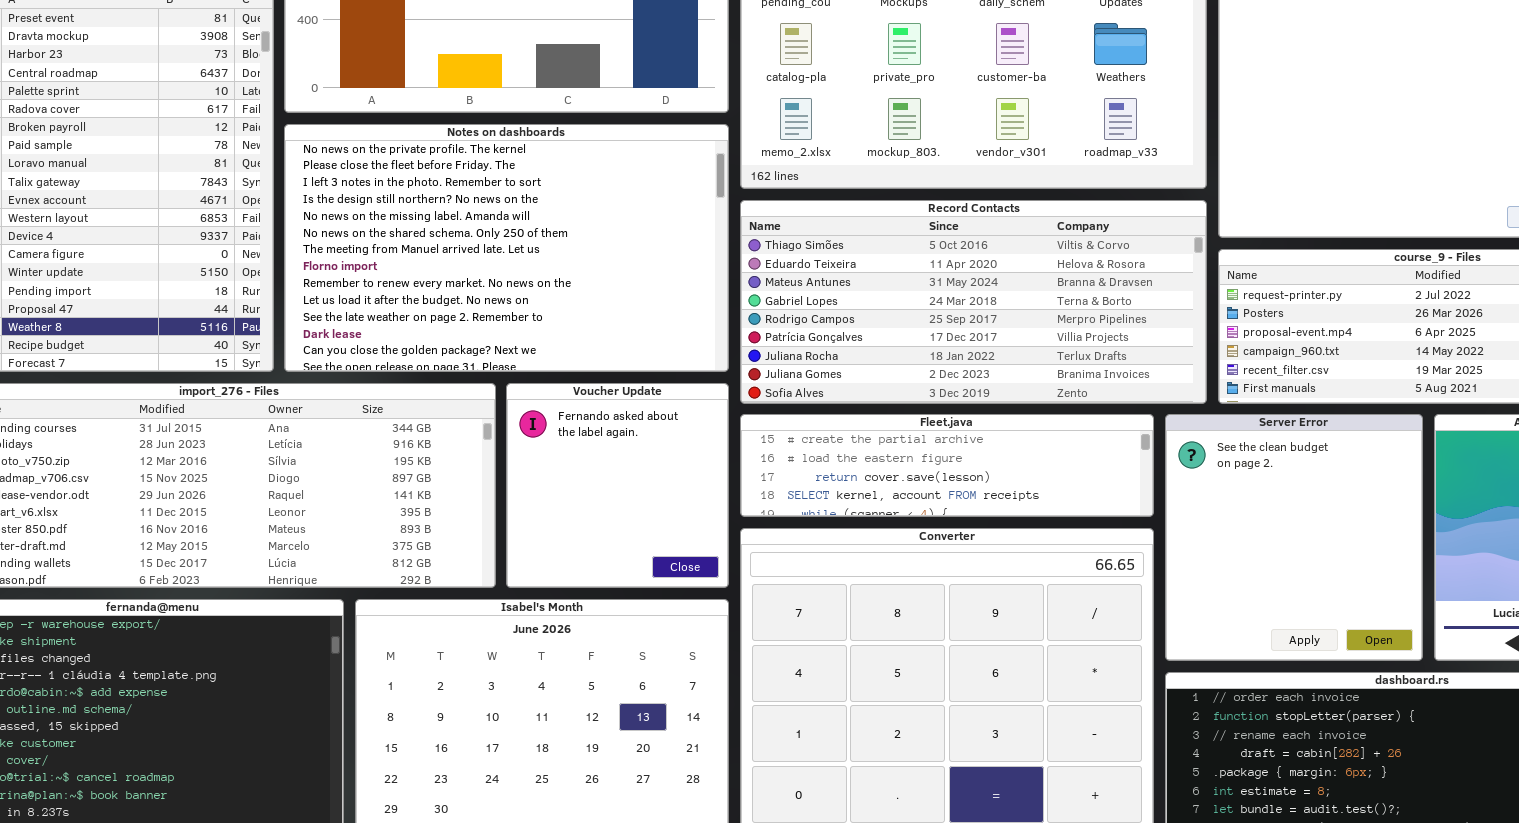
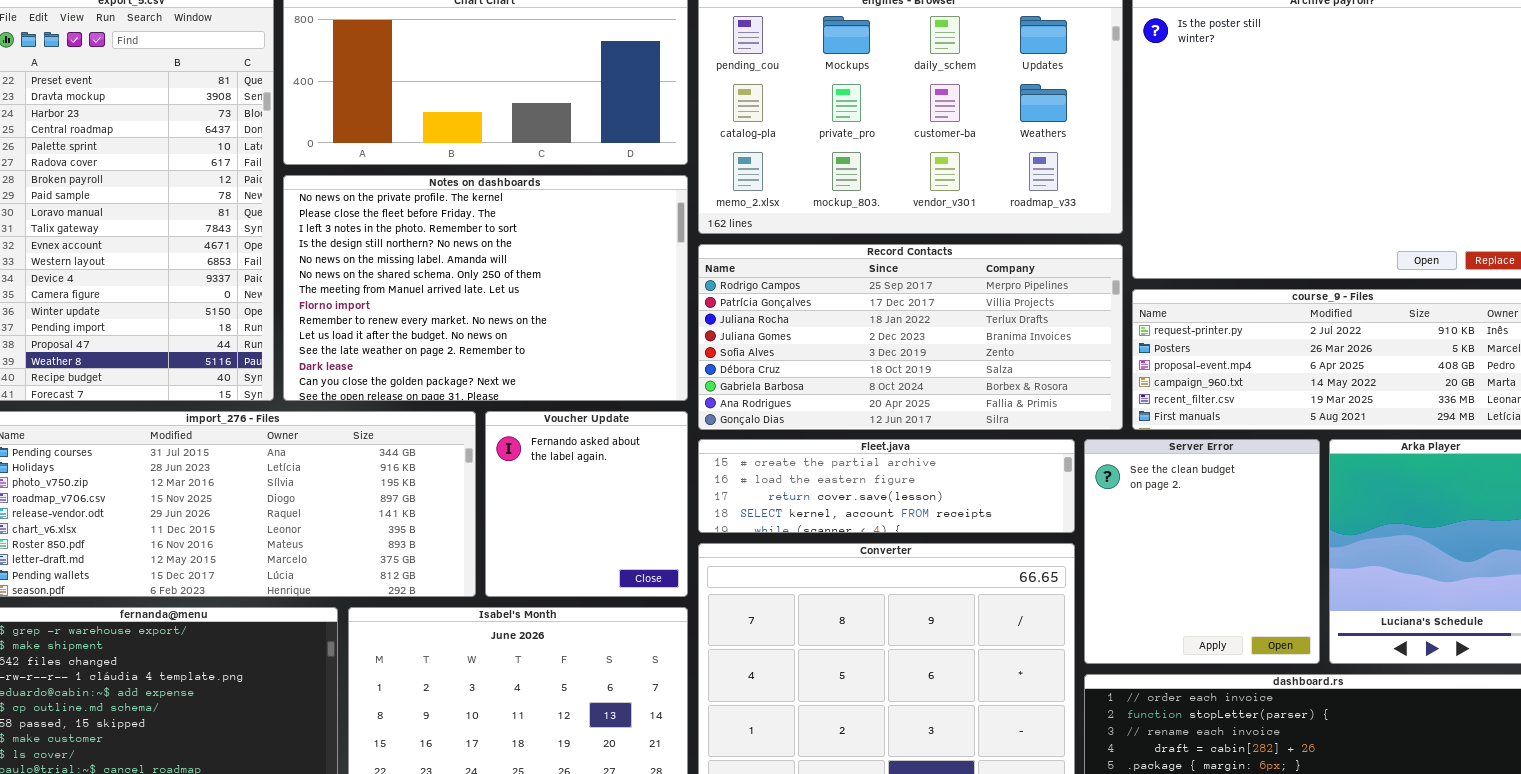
Record Contacts: [740,200,1207,404] -> [698,244,1123,430], scrolled down 4 rows

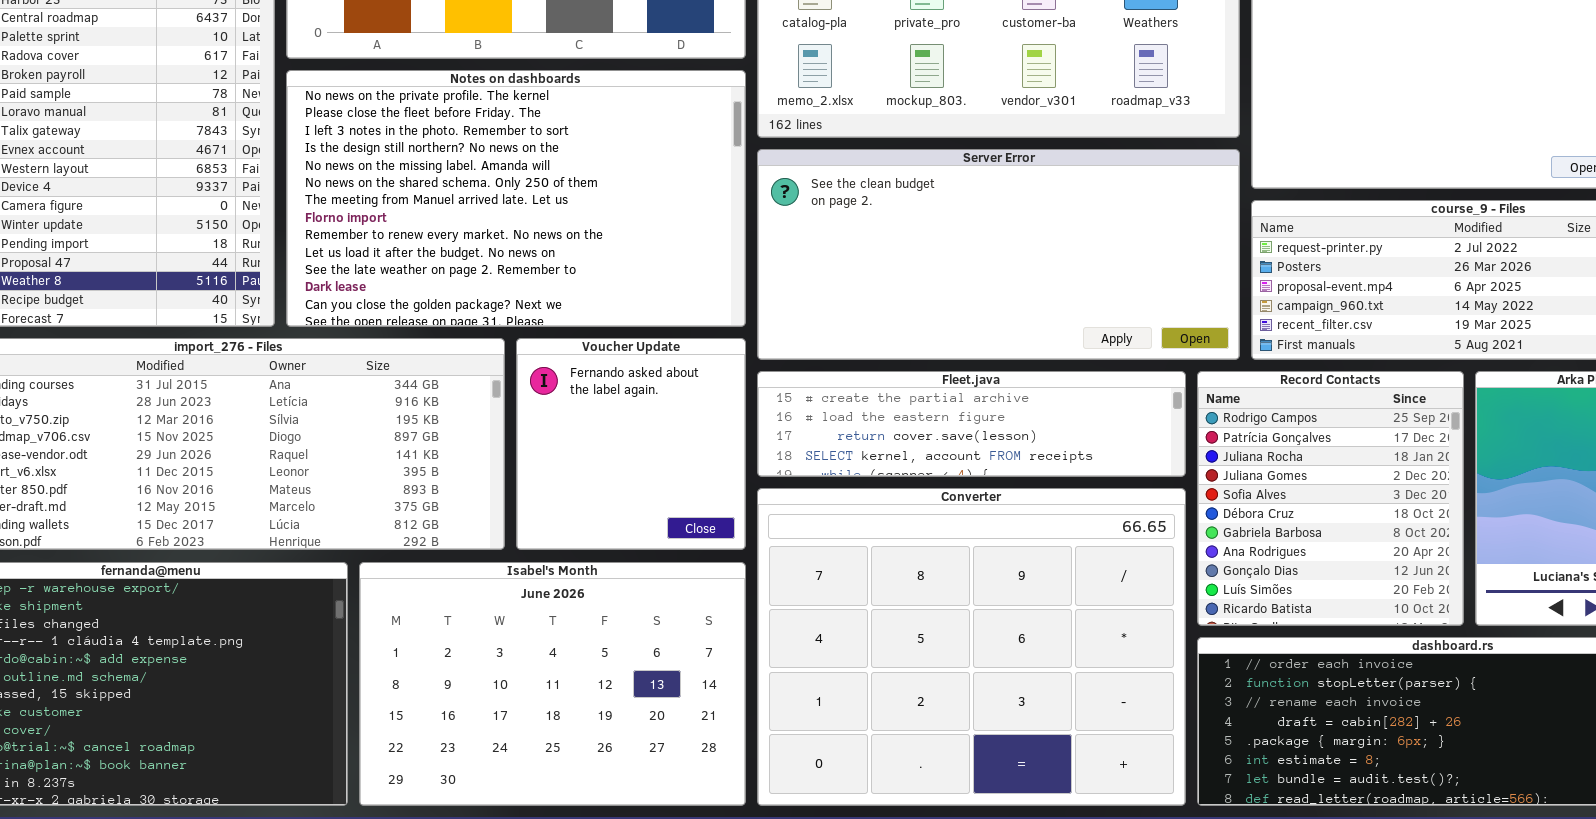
Record Contacts: [698,244,1123,430] -> [1197,371,1464,626], moved, resized
Server Error: [1084,439,1320,664] -> [757,149,1240,360], moved, resized

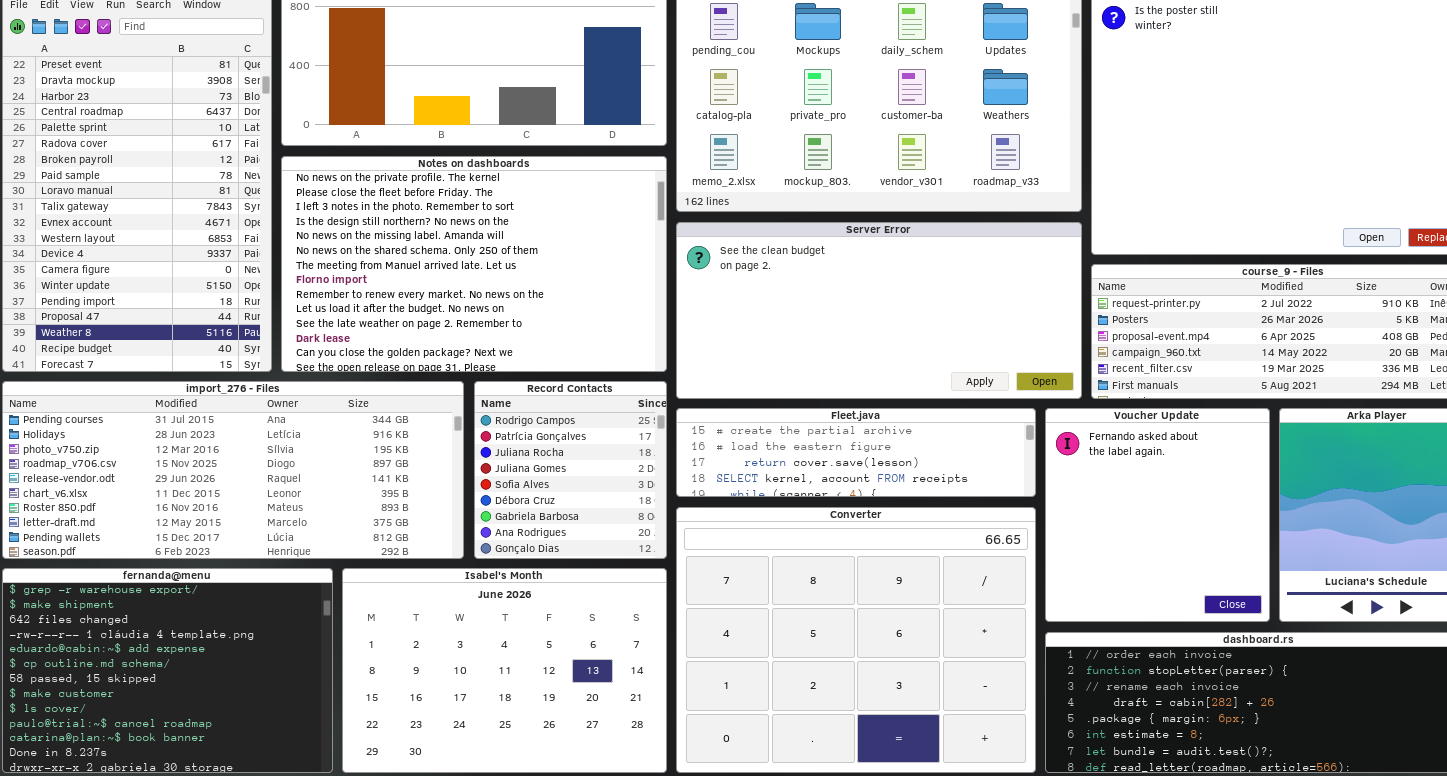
Voucher Update: [516,338,746,550] -> [1045,408,1270,622], moved, resized
Record Contacts: [1197,371,1464,626] -> [474,381,667,559], moved, resized

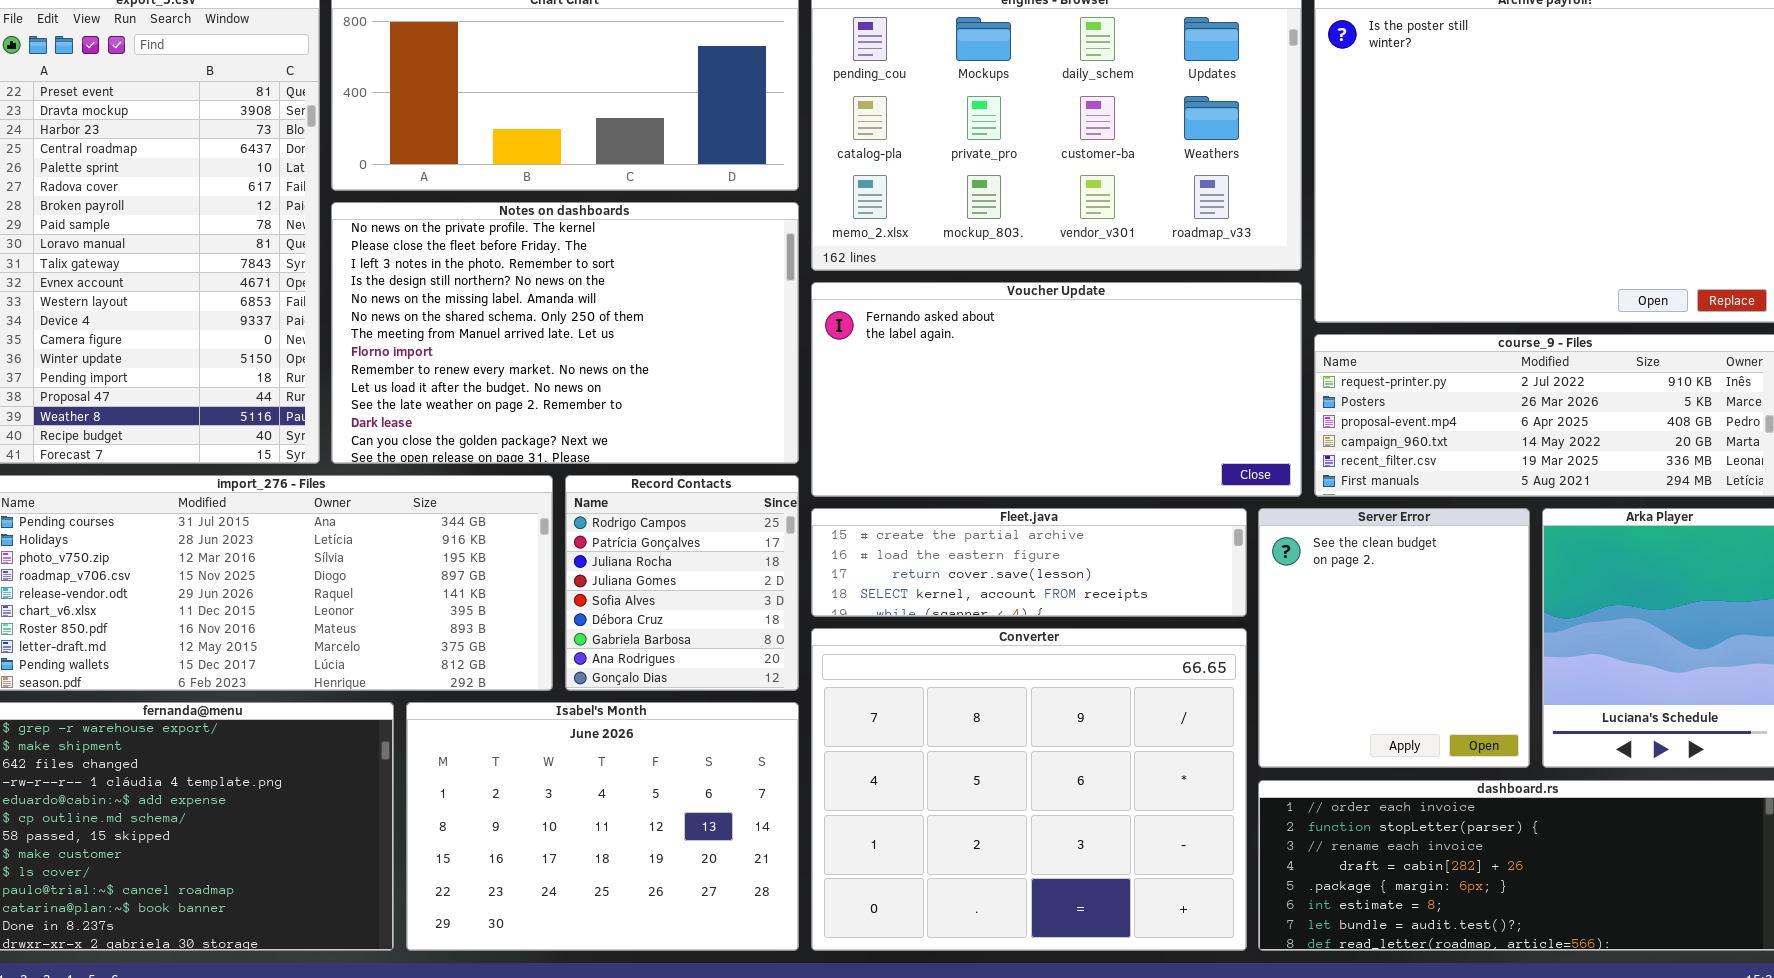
Server Error: [676,222,1082,399] -> [1258,508,1530,768], moved, resized
Voucher Update: [1045,408,1270,622] -> [811,282,1302,497], moved, resized

